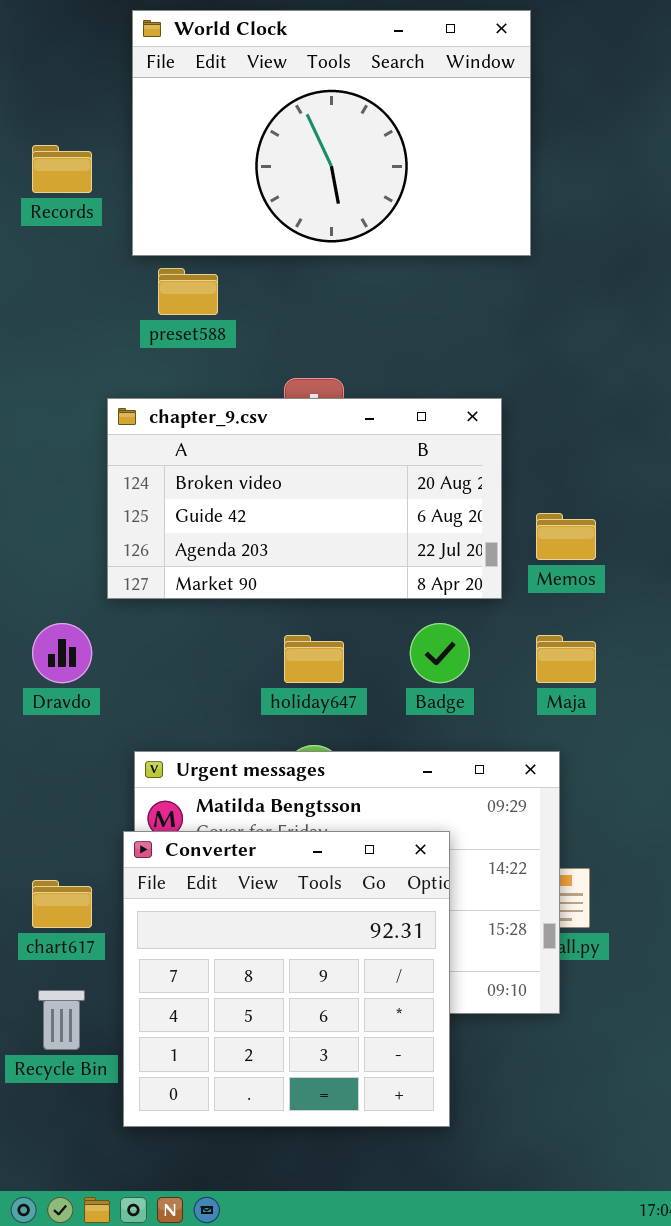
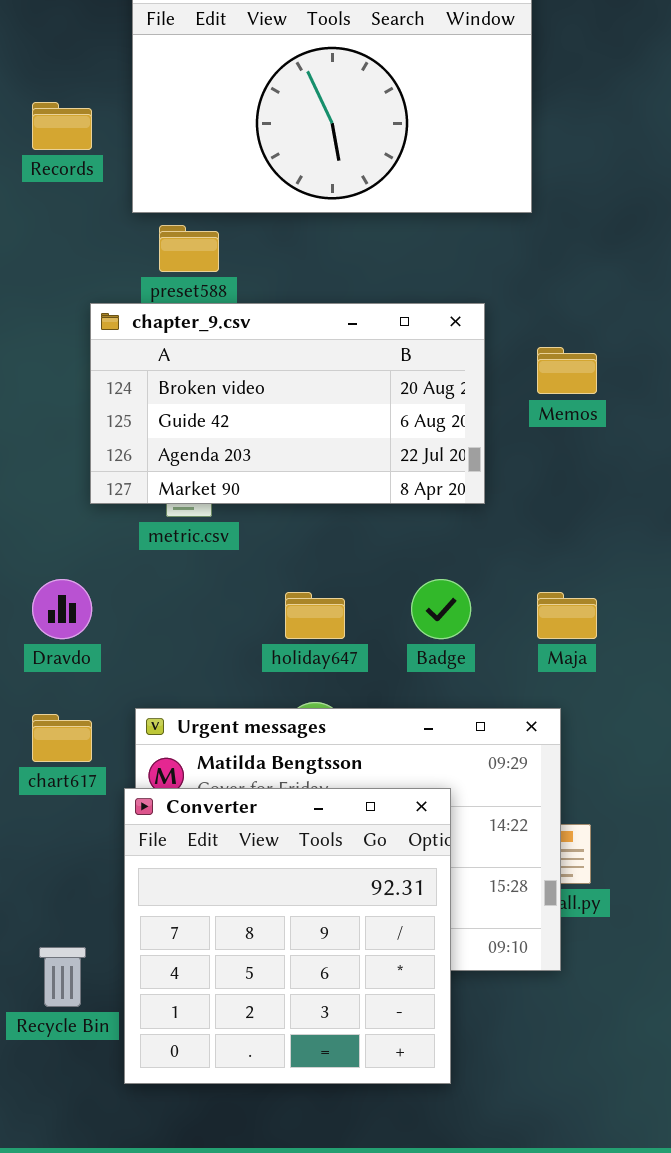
chapter_9.csv: [107,398,502,599] -> [90,303,485,504], moved
Memos: [536,513,596,560] -> [537,347,597,394], moved
chart617: [32,880,92,928] -> [32,714,92,762], moved

